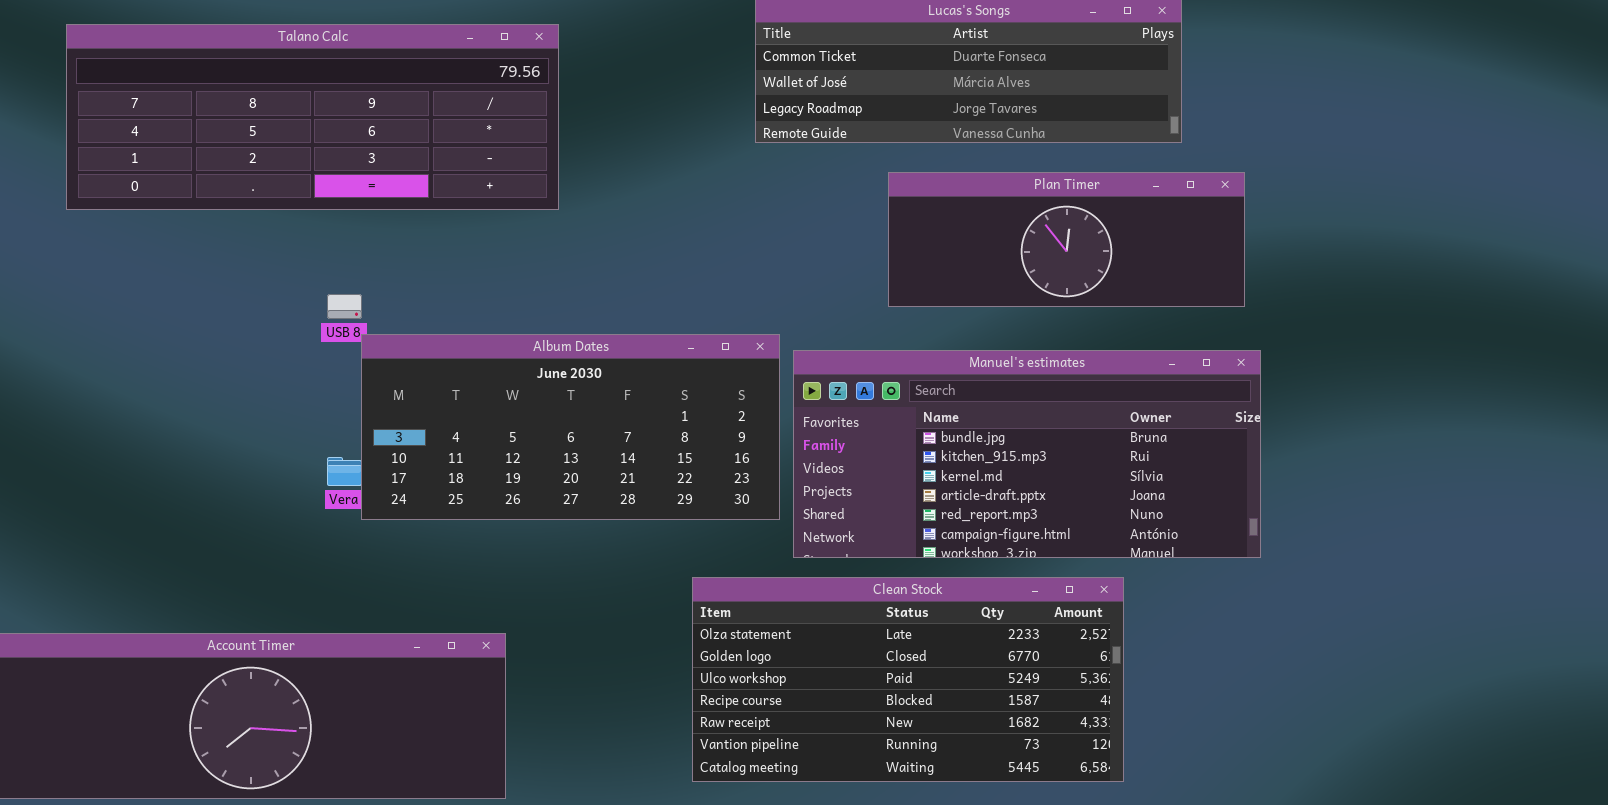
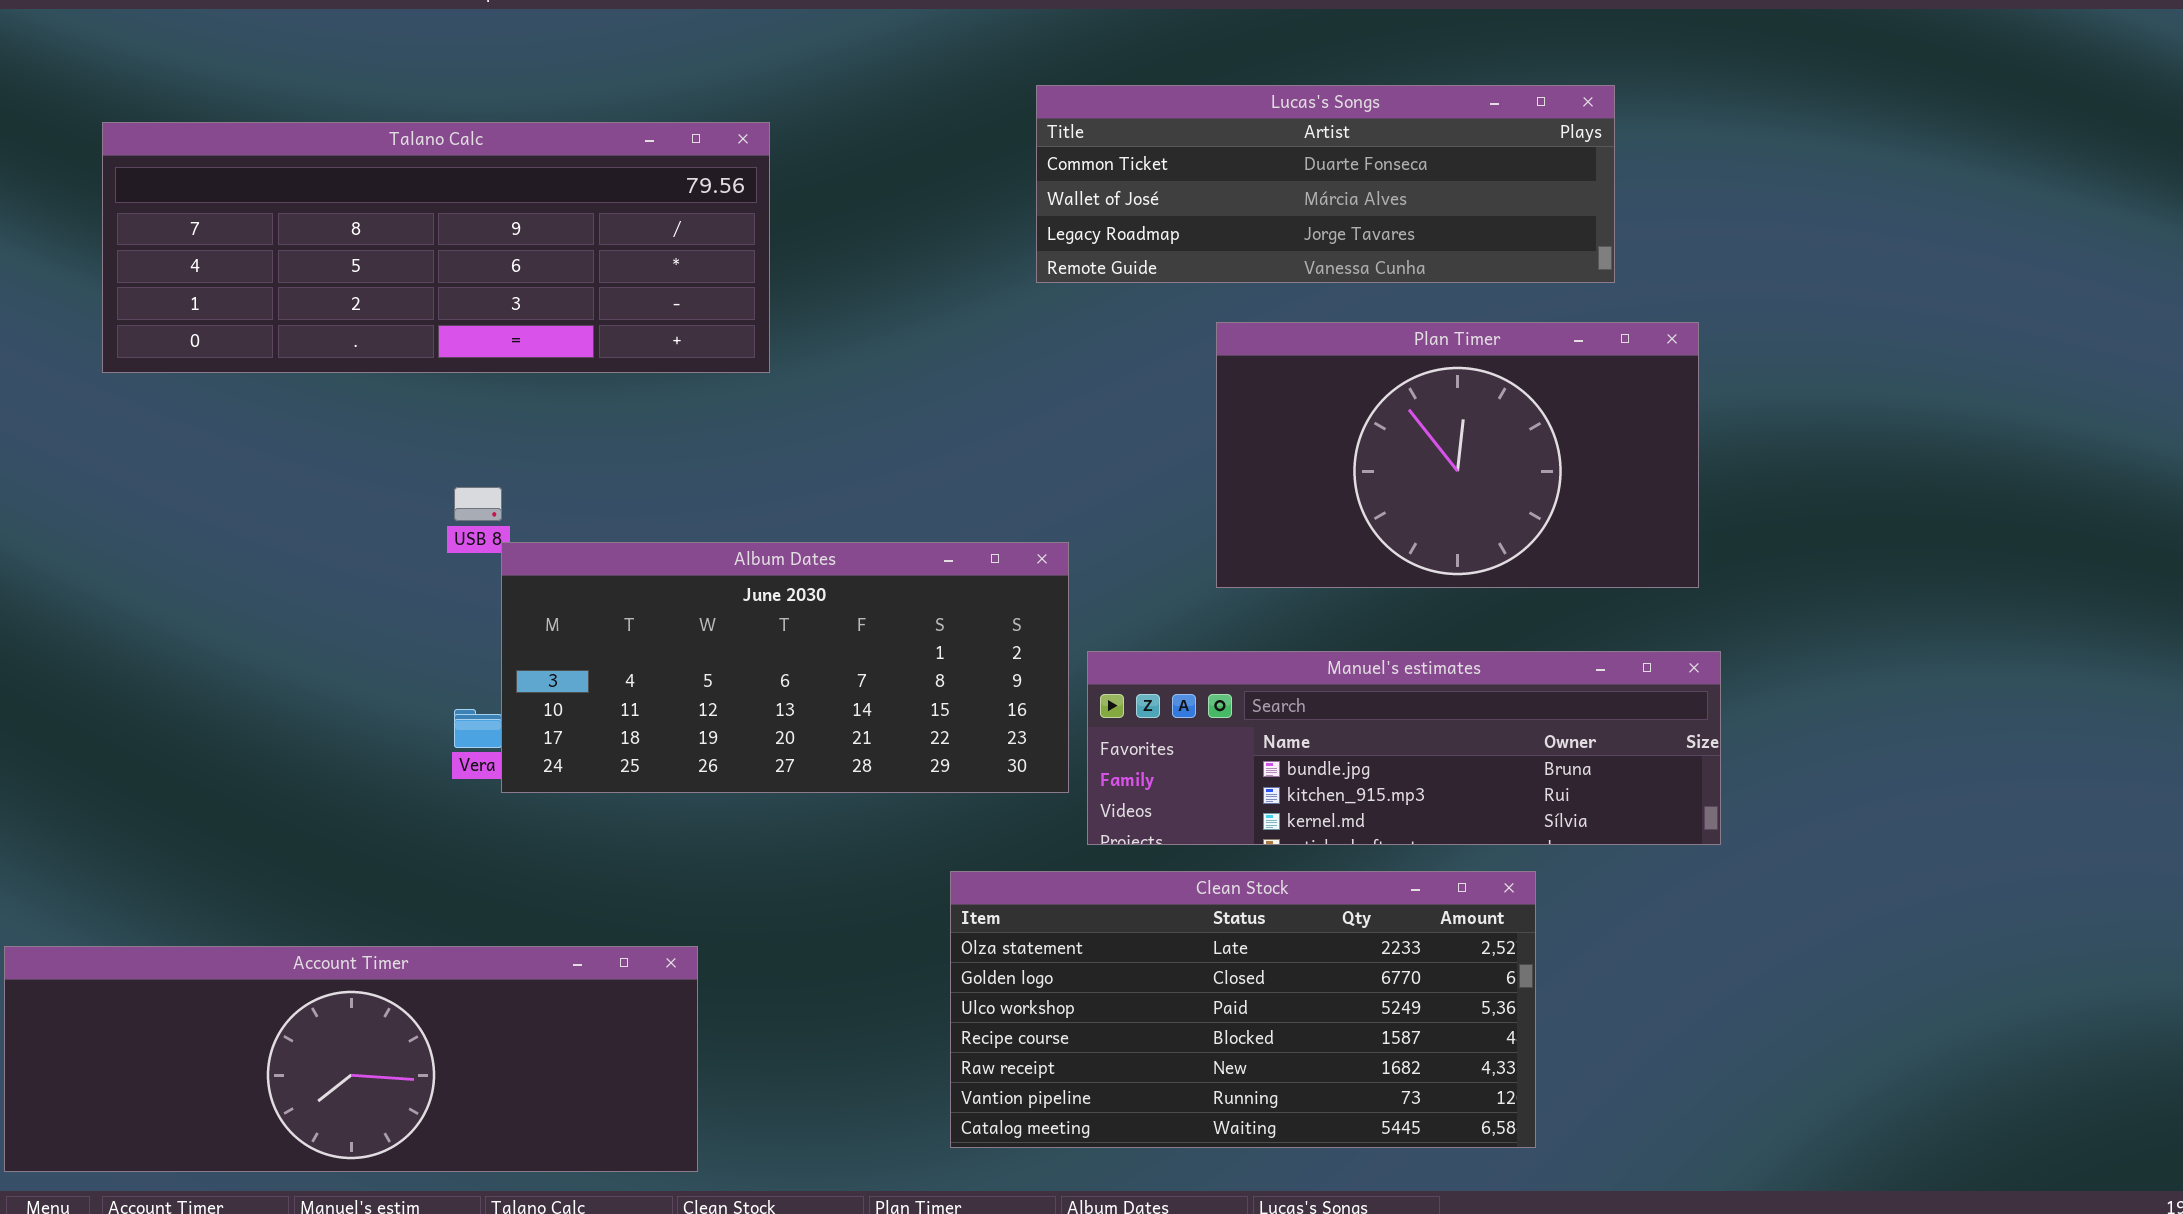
Plan Timer: [888,172,1245,307] -> [1216,322,1699,588], resized
Manuel's estimates: [793,350,1261,558] -> [1087,651,1721,845], resized

